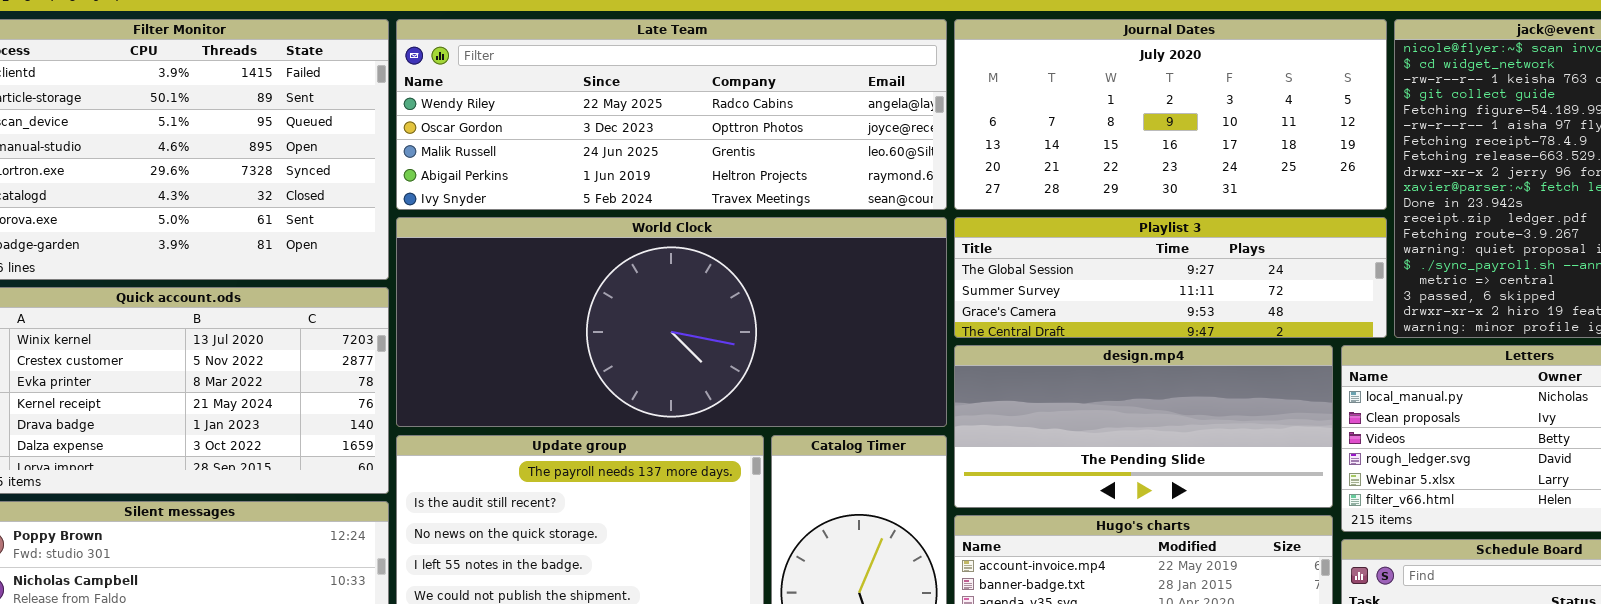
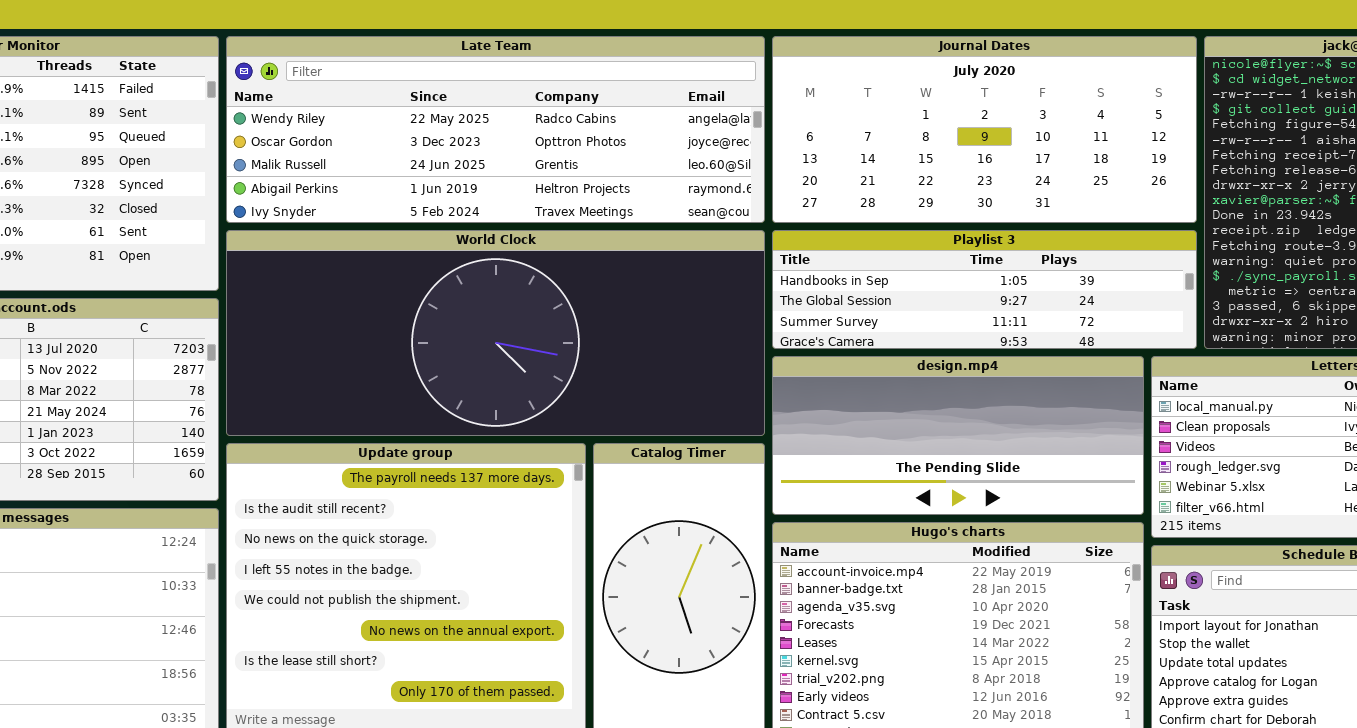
Playlist 3: [954,217,1387,338] -> [772,230,1197,349], scrolled up 1 row

